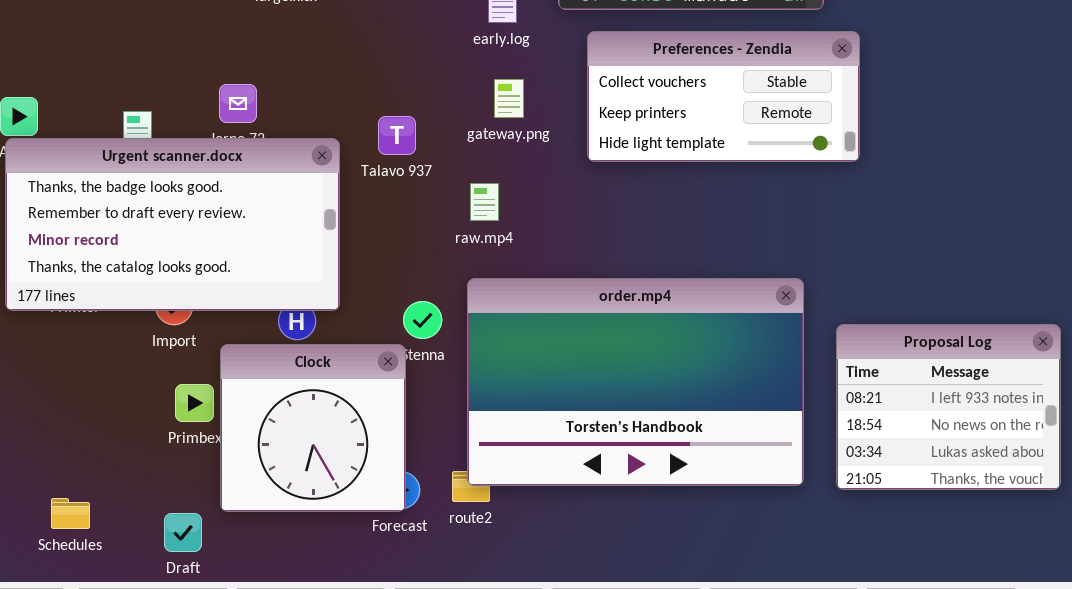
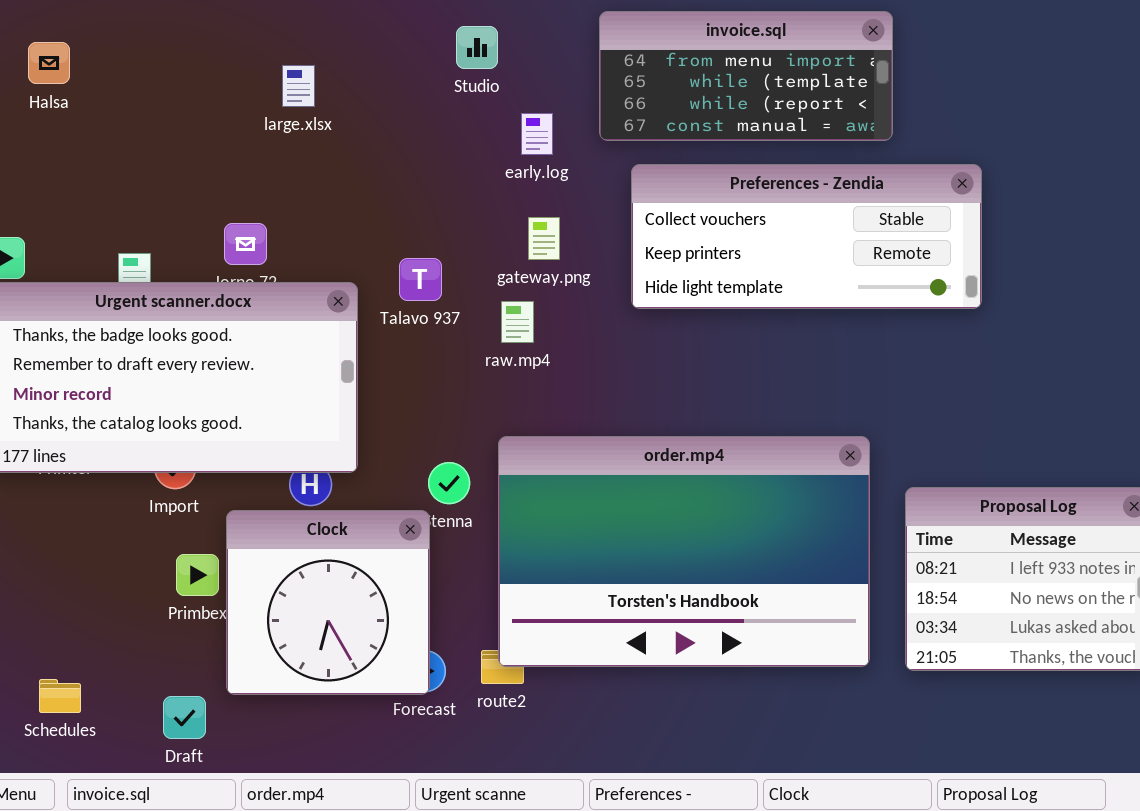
Preferences - Zendia: [587,31,860,162] -> [631,164,982,309], resized
raw.mp4: [470,183,499,221] -> [501,301,534,343], moved

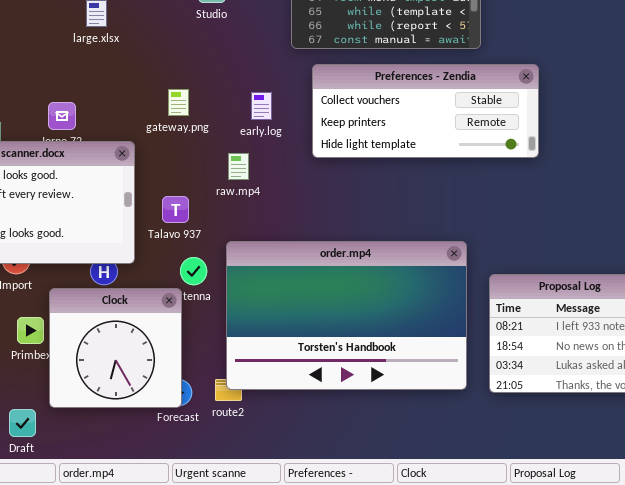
early.log: [521,113,553,155] -> [251,92,272,120], moved
gateway.png: [528,217,560,260] -> [168,89,189,116], moved
Talavo 937: [399,258,442,301] -> [162,196,189,223], moved

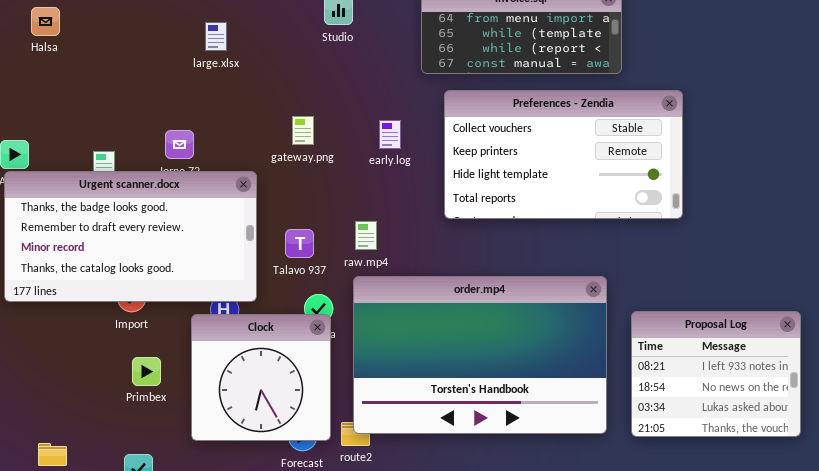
Preferences - Zendia: [312,64,539,158] -> [444,90,683,219], resized
raw.mp4: [228,153,249,180] -> [355,221,377,250], moved
Clock: [49,288,182,408] -> [191,314,331,441], moved

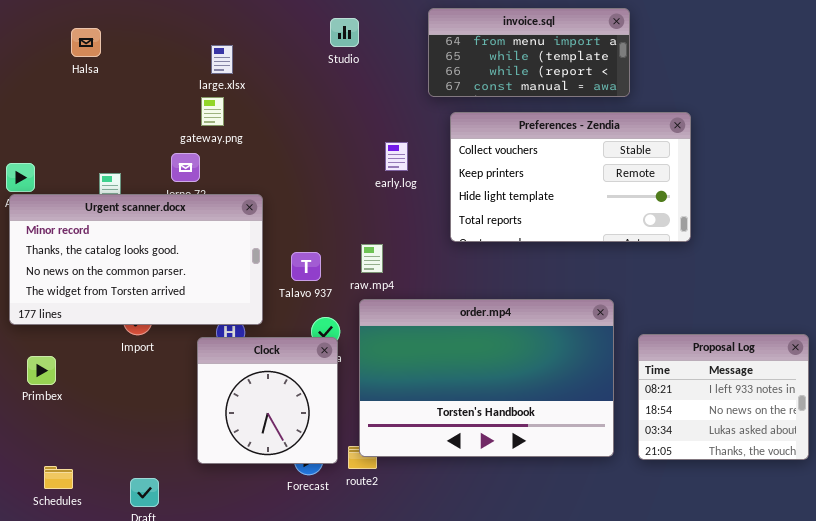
Halsa: [31,7,60,36] -> [71,28,101,57], moved
gateway.png: [292,116,314,145] -> [201,97,224,126], moved
Urgent scanner.docx: [4,171,257,302] -> [9,194,263,325], scrolled down 2 rows
Primbex: [132,357,161,386] -> [27,356,56,385], moved

